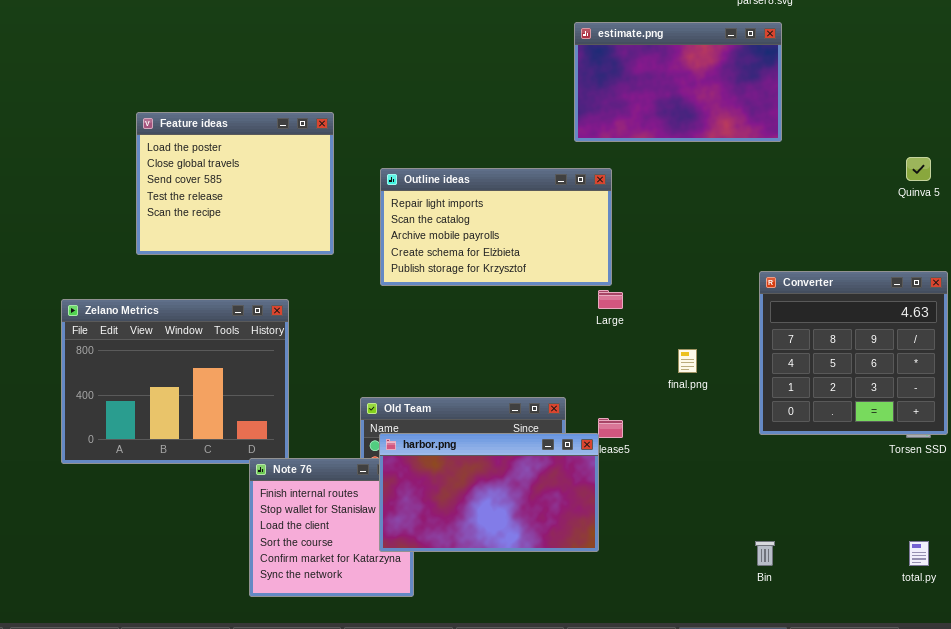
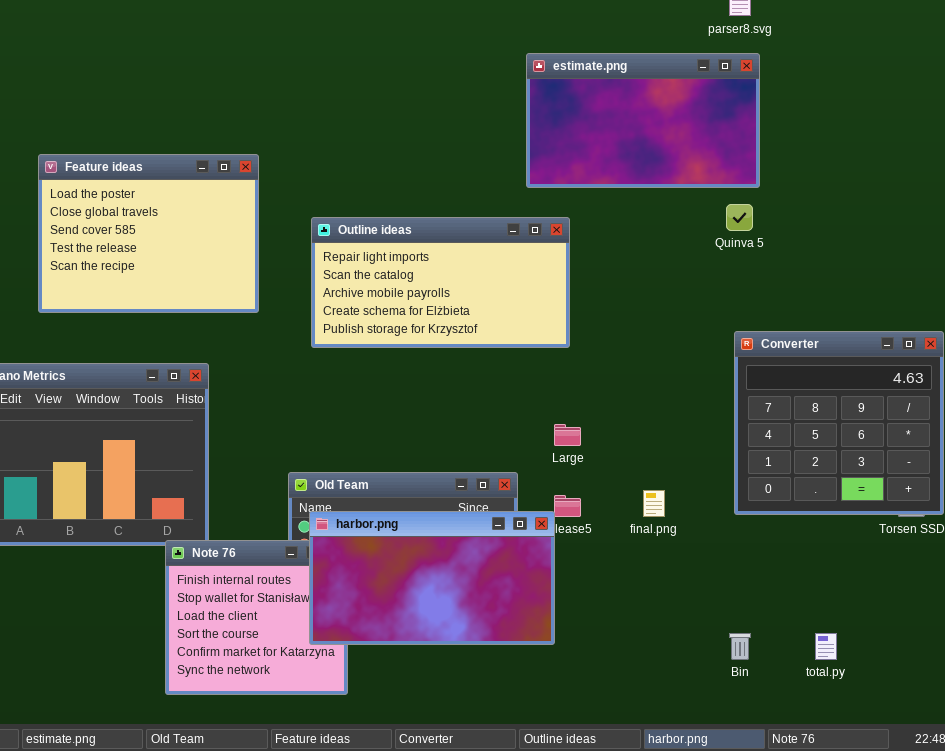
Quinva 5: [906,157,931,181] -> [726,204,753,231], moved
Large: [598,290,623,309] -> [554,424,581,446], moved
final.png: [678,349,697,373] -> [643,490,665,517], moved
total.py: [909,541,929,566] -> [815,633,837,660], moved

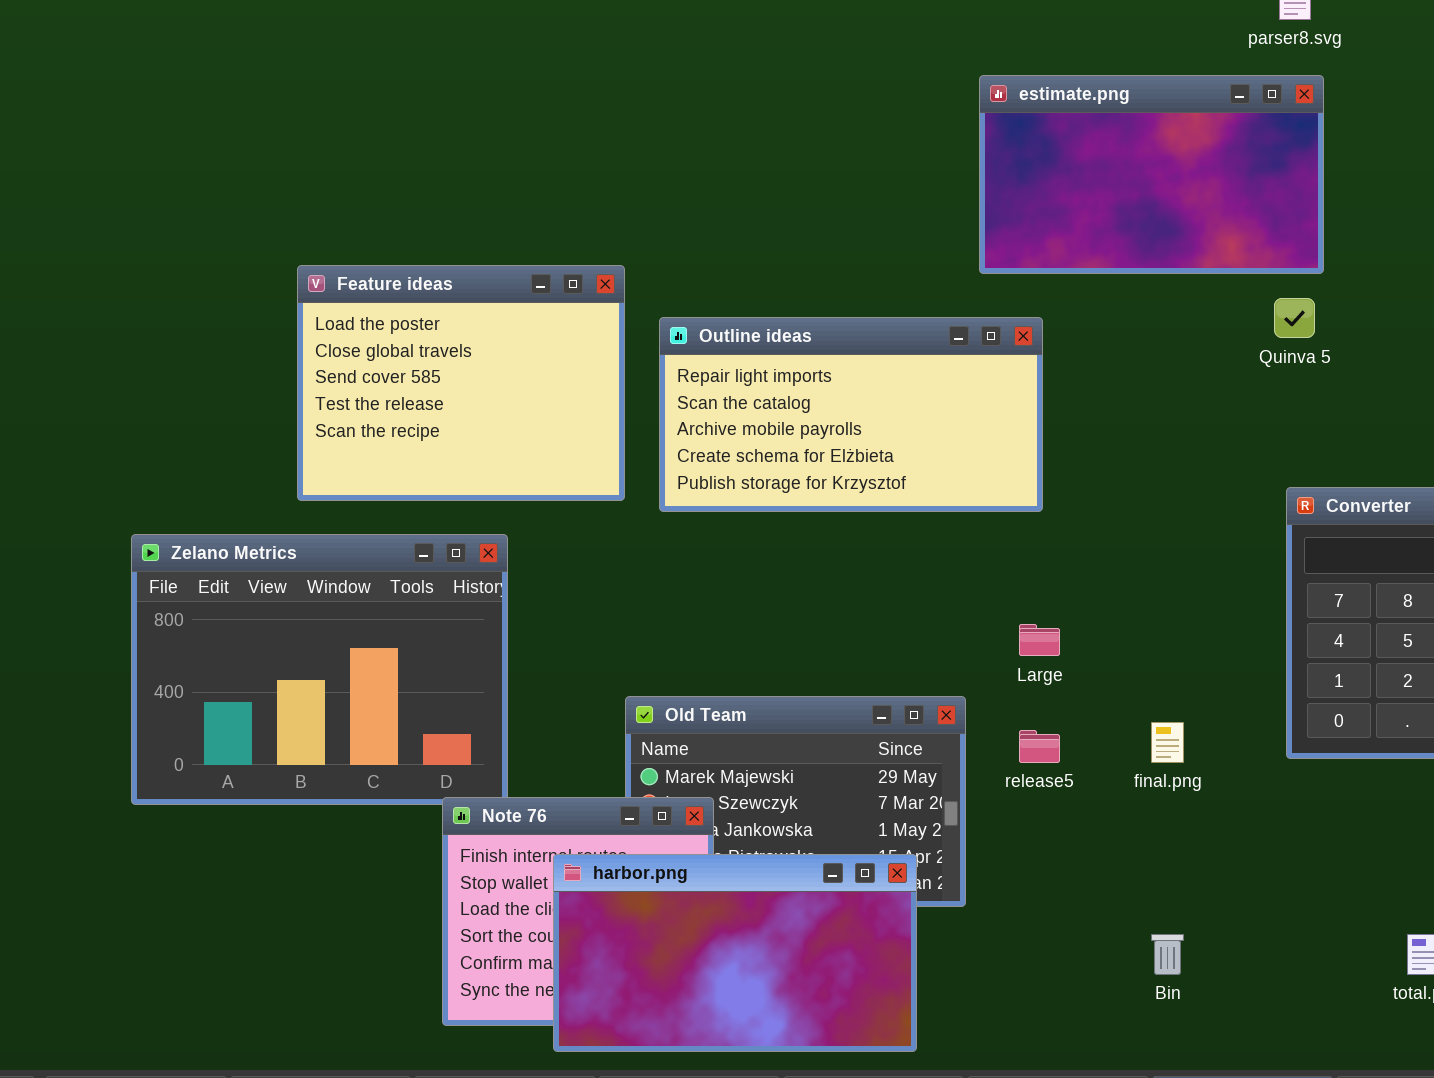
Feature ideas: [38,154,259,313] -> [297,265,625,501], moved
harbor.png: [309,511,555,645] -> [553,854,917,1052], moved
Bin: [729,633,751,660] -> [1151,934,1184,975], moved

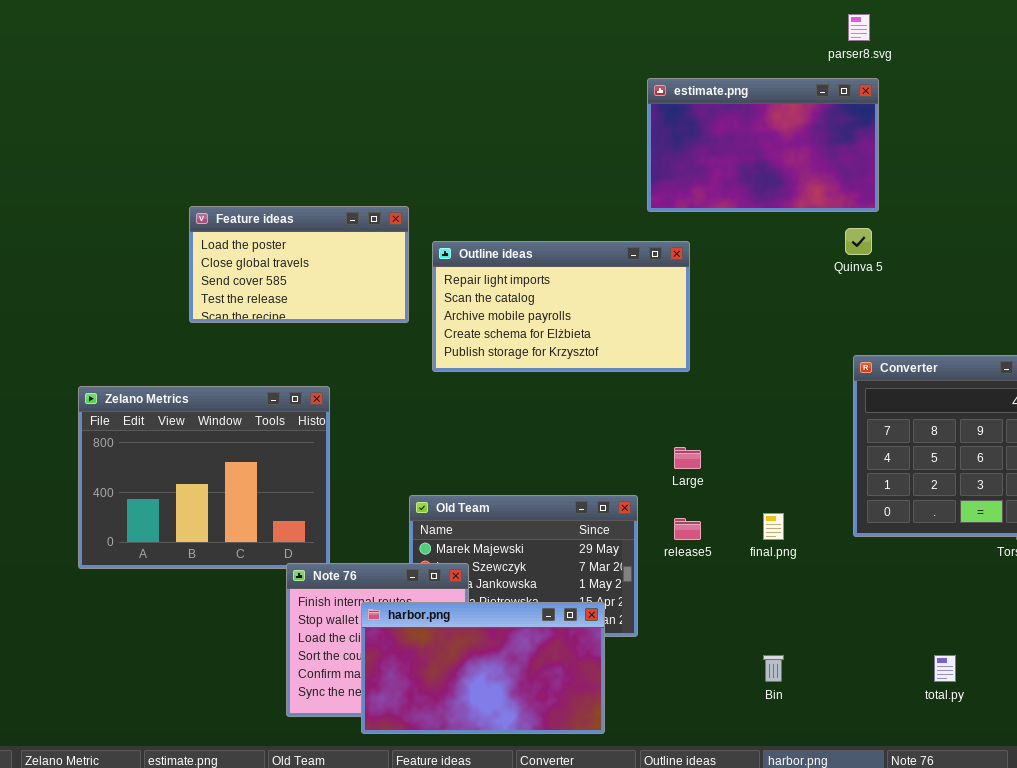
Feature ideas: [297,265,625,501] -> [189,206,409,323], resized

